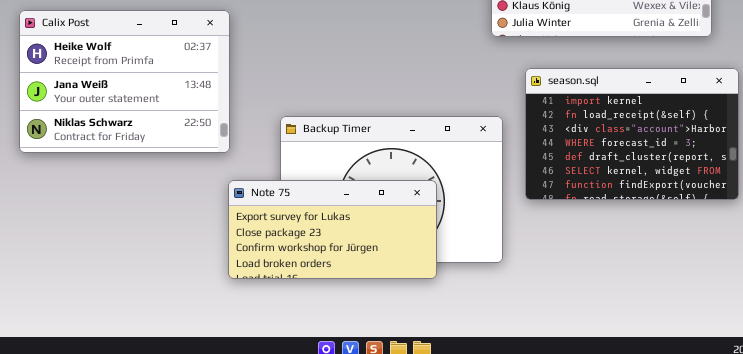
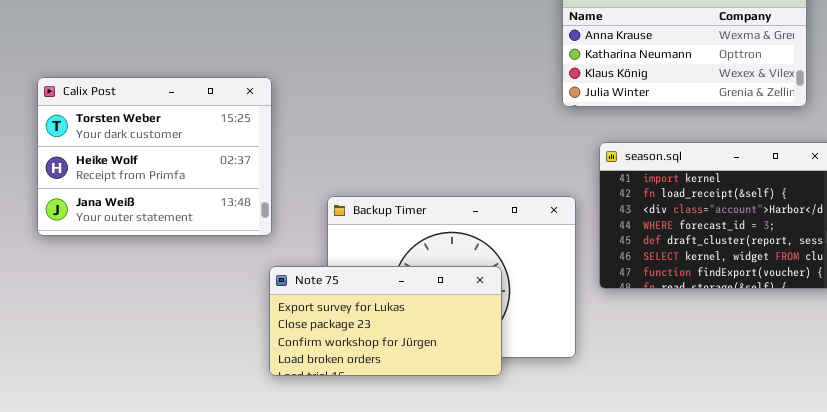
Calix Post: [19,10,230,153] -> [37,77,272,236], scrolled up 1 row

